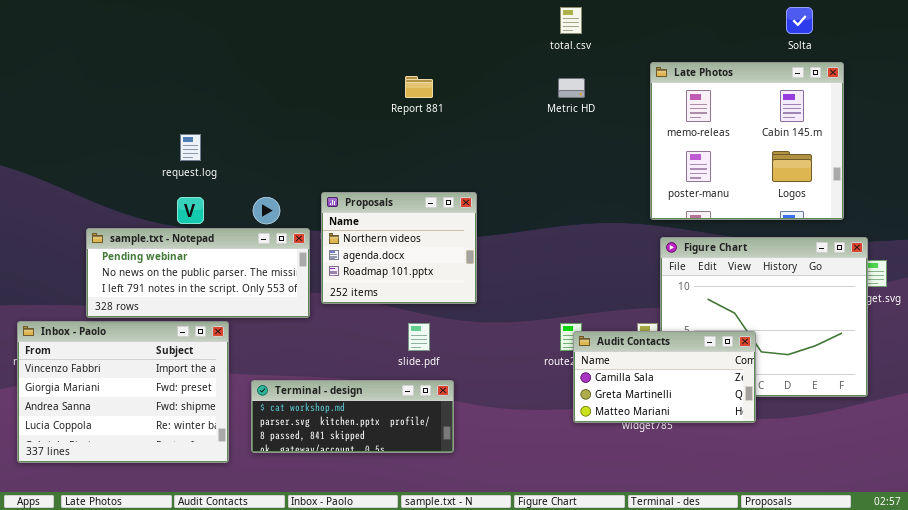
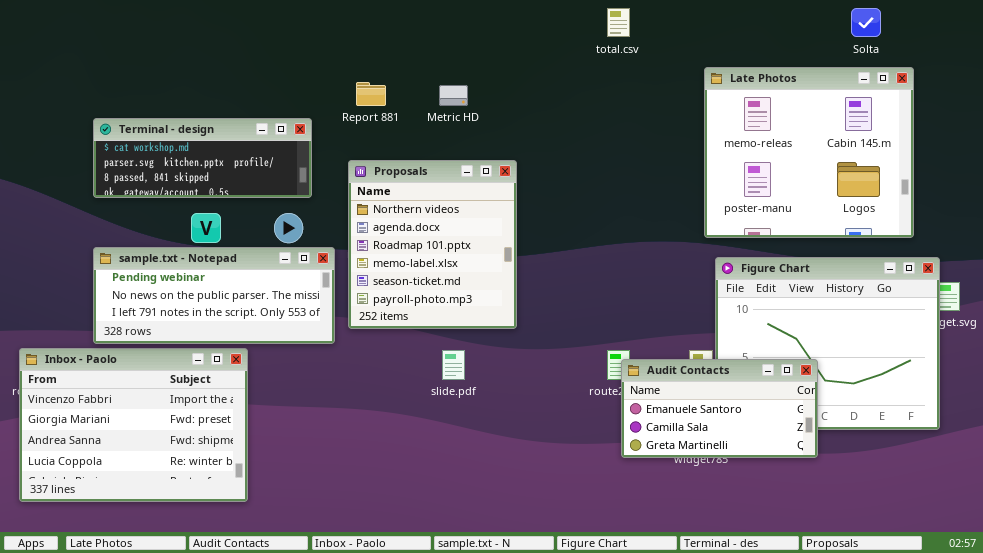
Report 881: [405,76,433,98] -> [356,82,386,106], moved
Metric HD: [558,78,585,98] -> [439,85,468,106], moved
Proposals: [321,192,477,304] -> [348,160,517,329], resized
Audit Contacts: [573,331,756,423] -> [621,359,818,458], scrolled up 1 row
Terminal - design: [251,380,454,453] -> [93,118,312,198], moved

